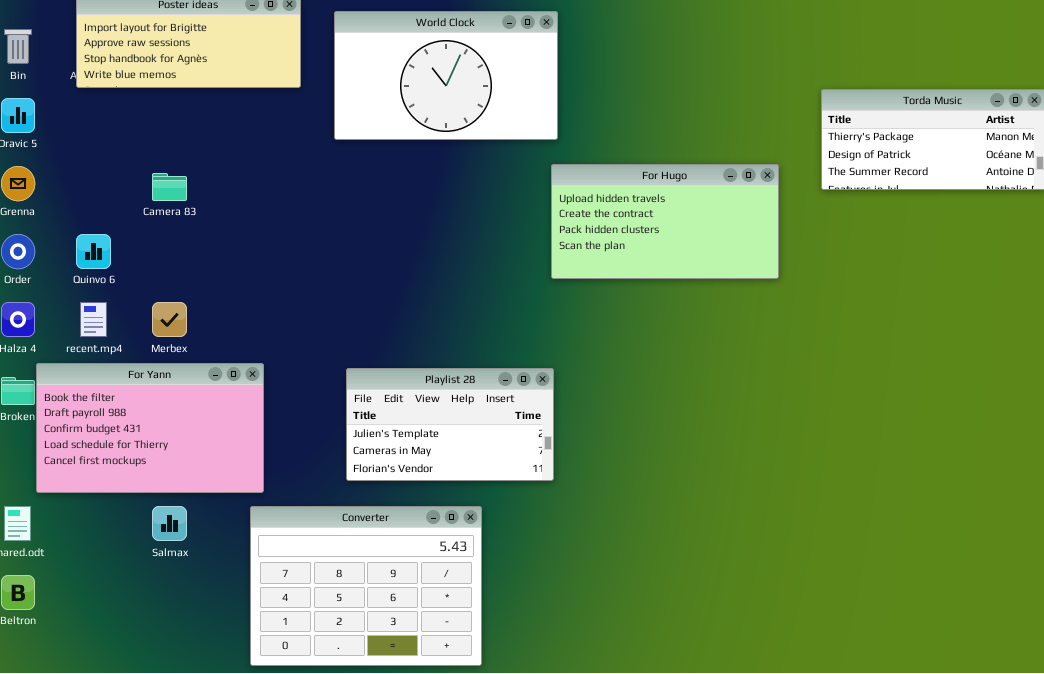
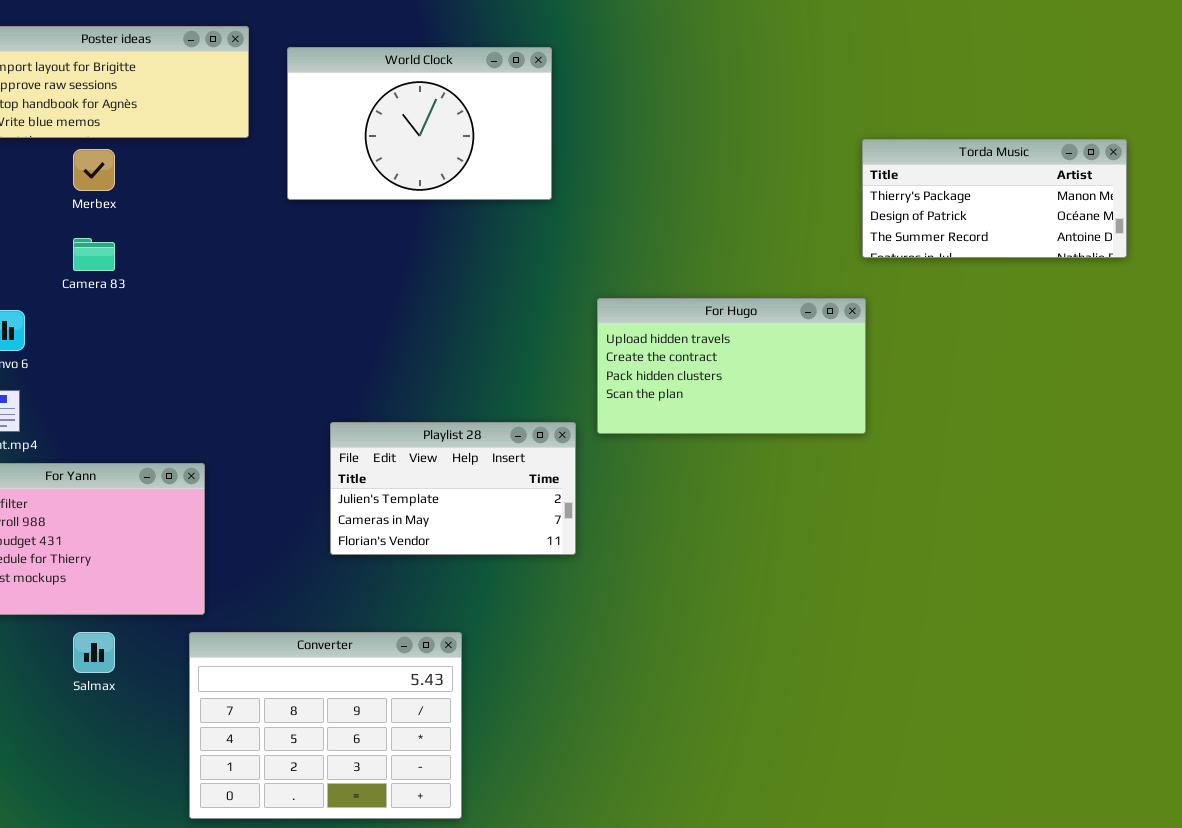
For Hugo: [551,164,779,279] -> [597,298,866,434], moved
Merbex: [152,302,187,337] -> [73,149,115,191], moved
Playlist 28: [346,368,554,481] -> [330,422,576,555], moved

